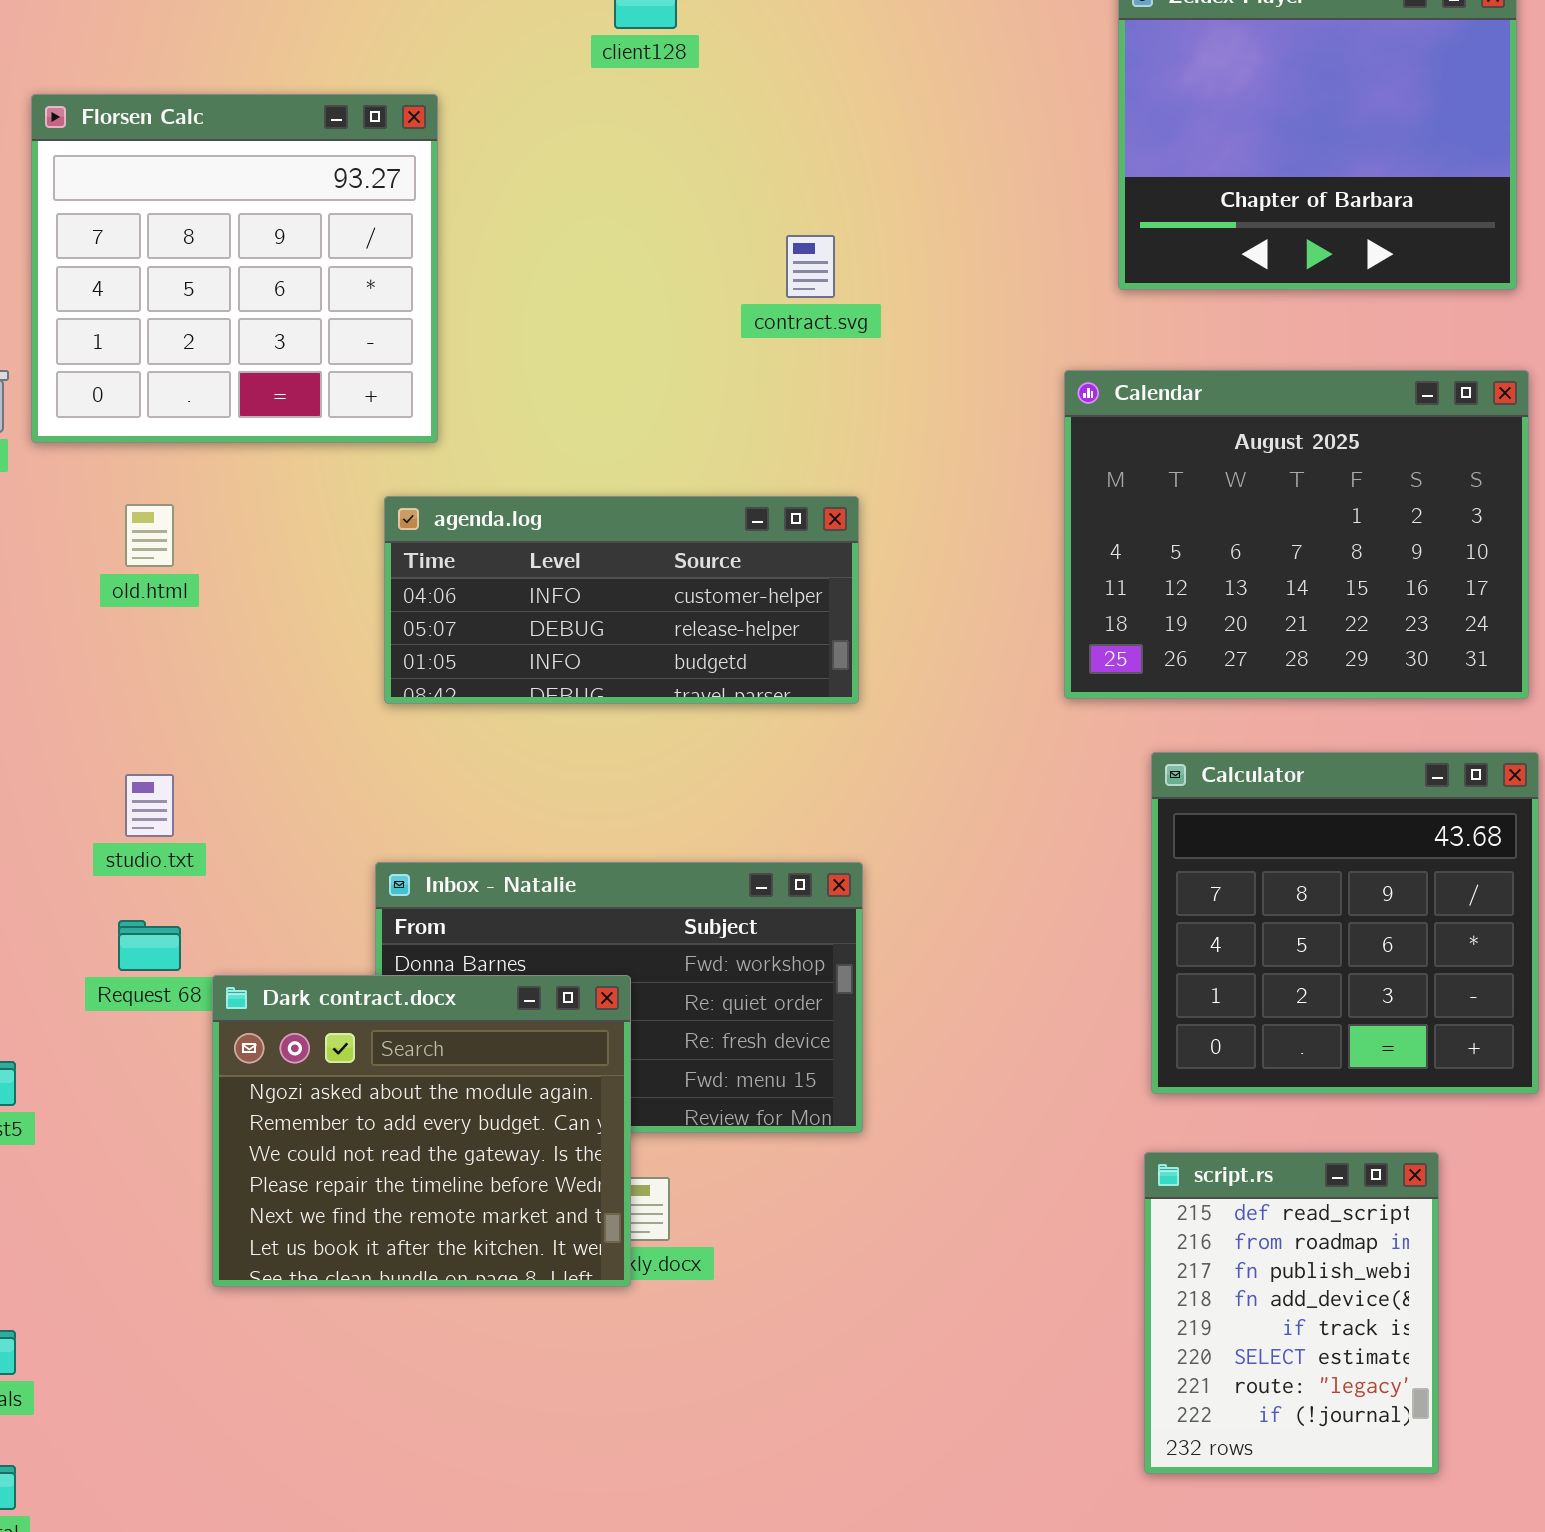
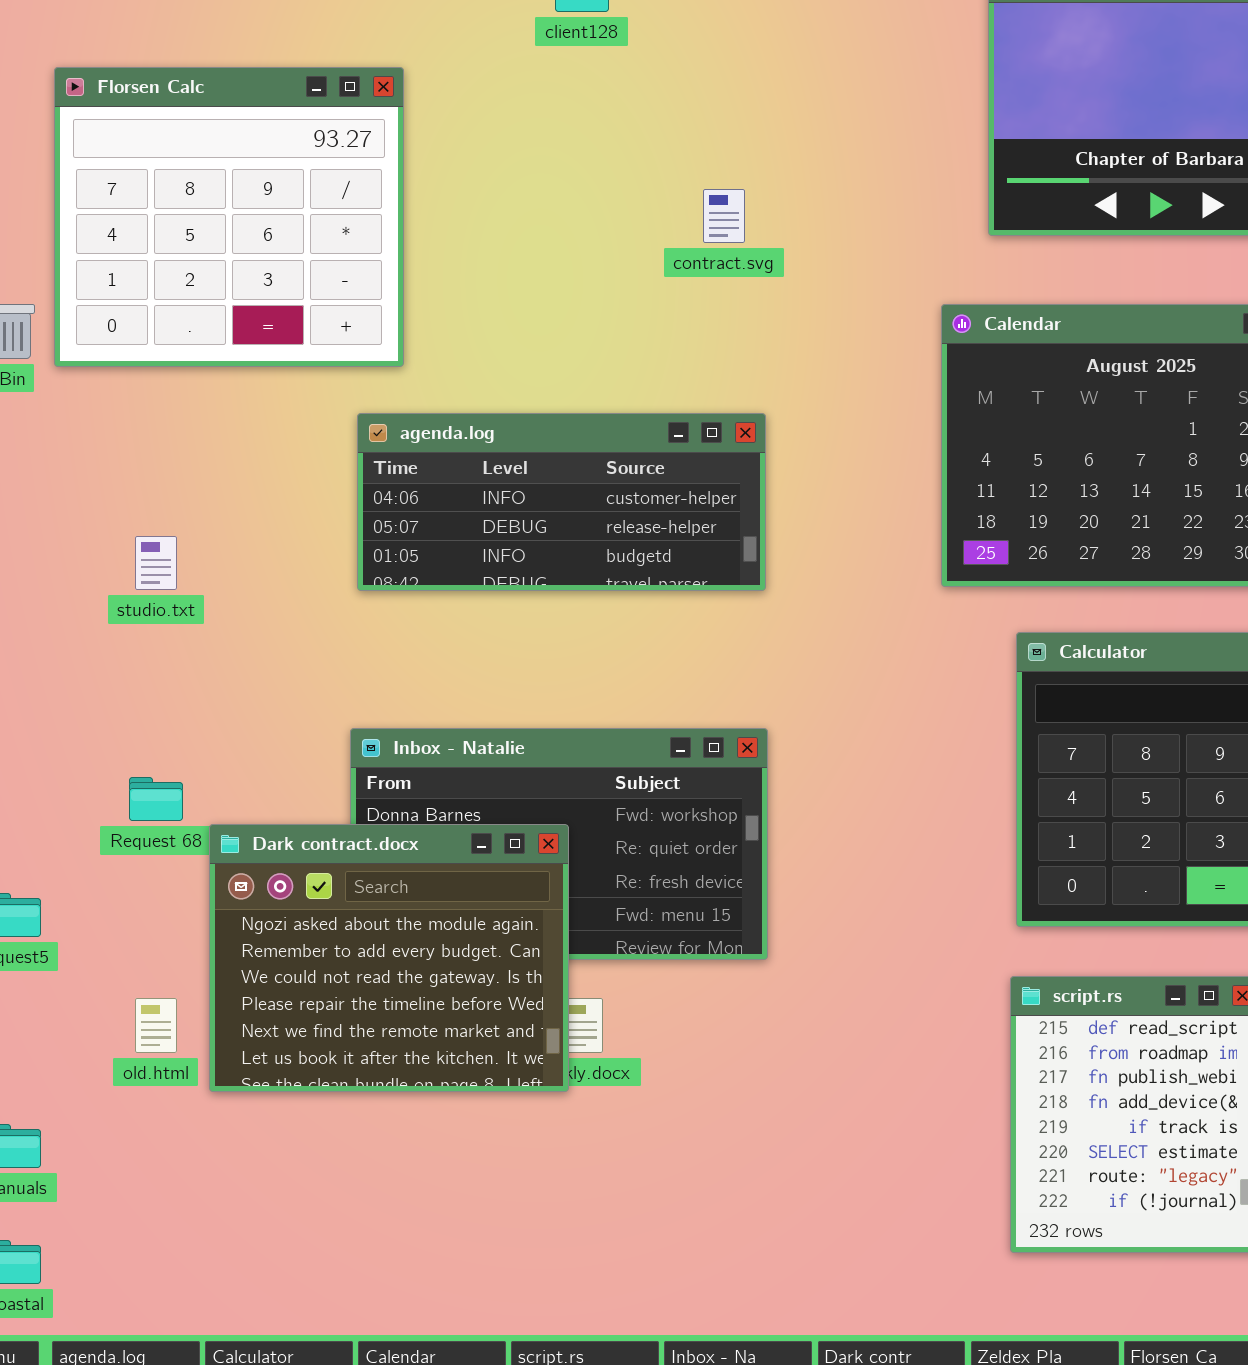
old.html: [125,504,174,567] -> [135,998,177,1053], moved
studio.txt: [125,774,174,837] -> [135,536,177,590], moved

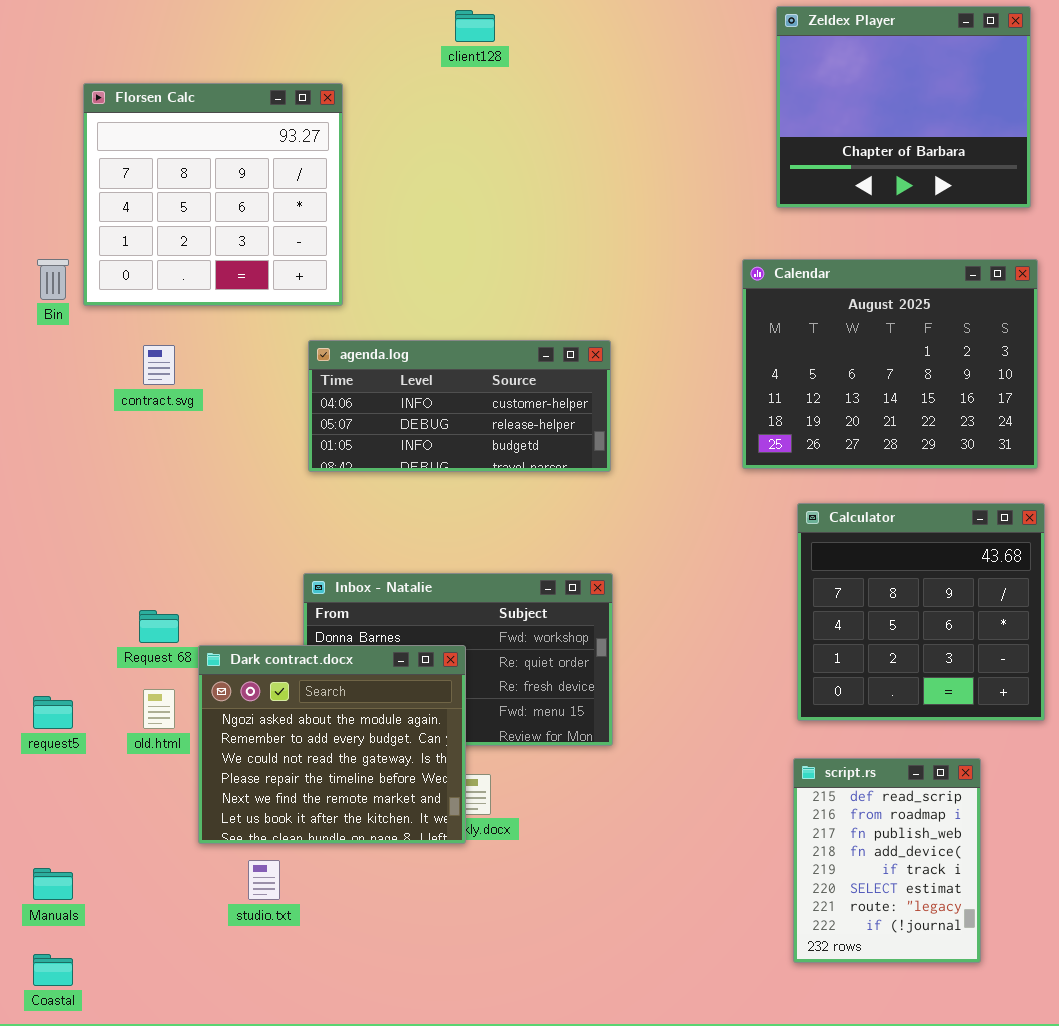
contract.svg: [703,189,745,243] -> [143,345,175,385], moved
studio.txt: [135,536,177,590] -> [248,860,280,900], moved
old.html: [135,998,177,1053] -> [143,689,175,729], moved

